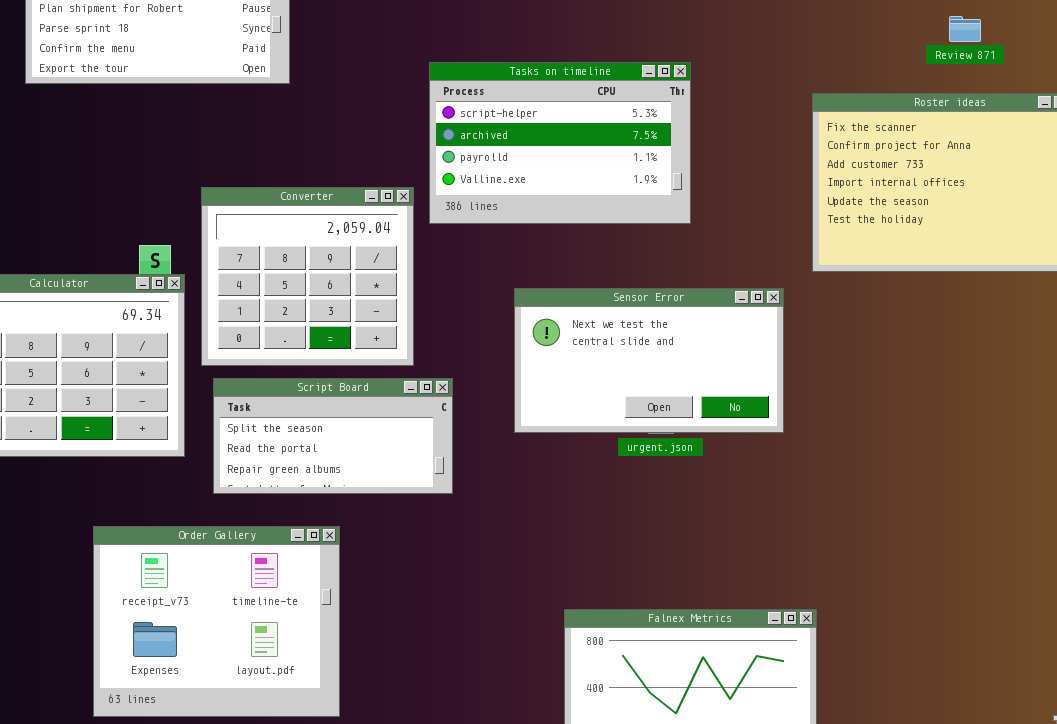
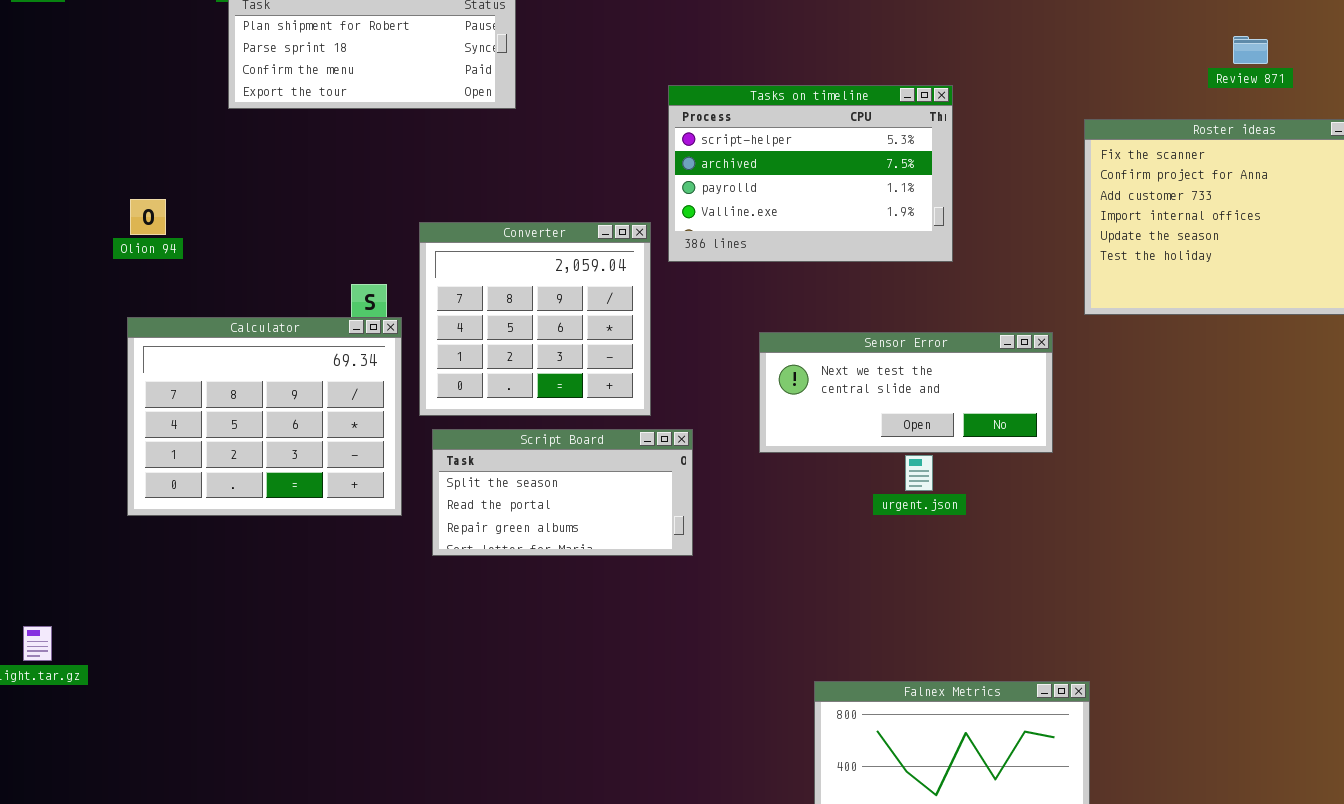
Sensor Error: [514,288,784,433] -> [759,332,1053,453], resized
Order Gallery: [93,526,340,717] -> none, closed

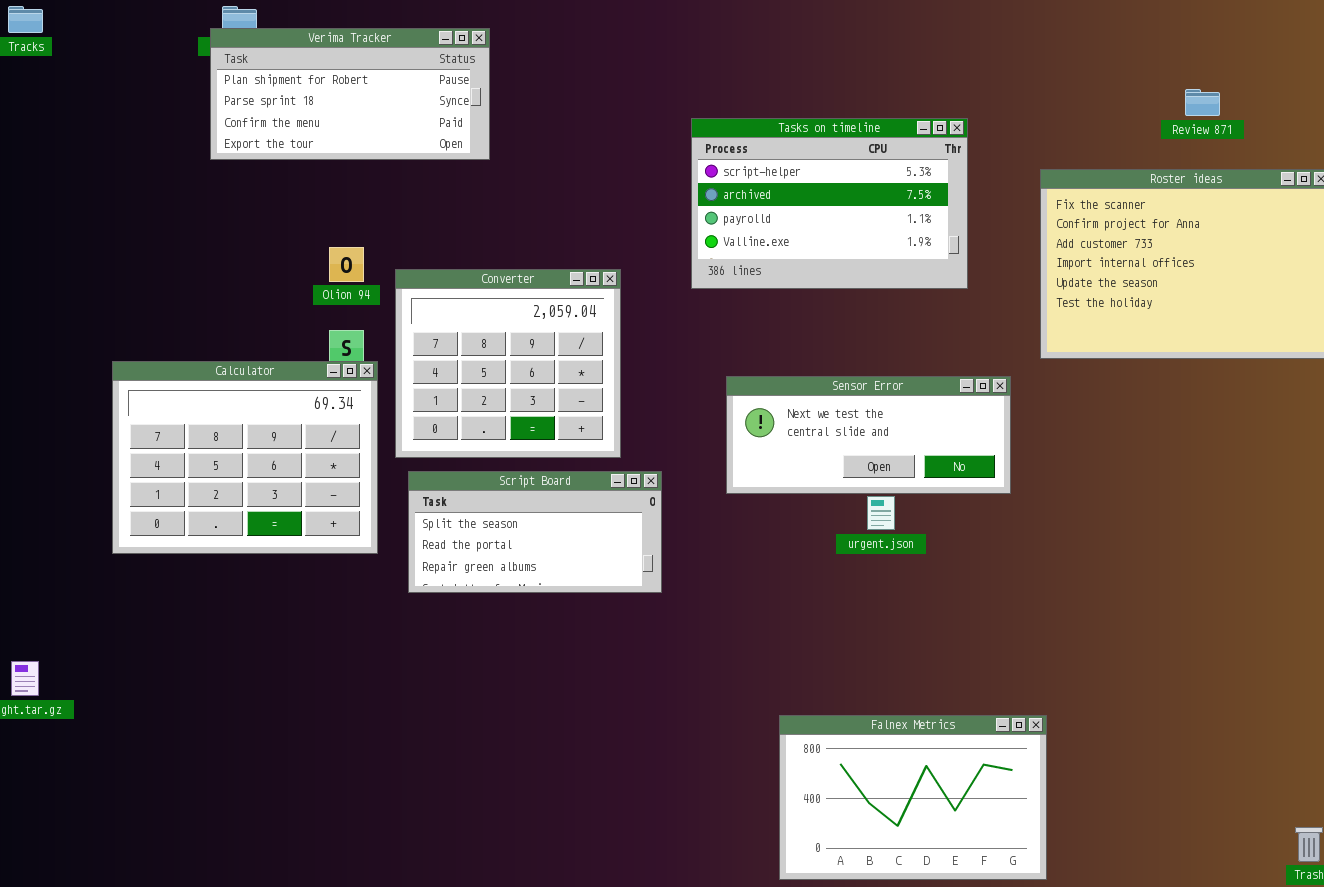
Tasks on timeline: [668,85,953,262] -> [691,118,968,289], moved
Olion 94: [130,199,166,235] -> [329,247,364,282], moved

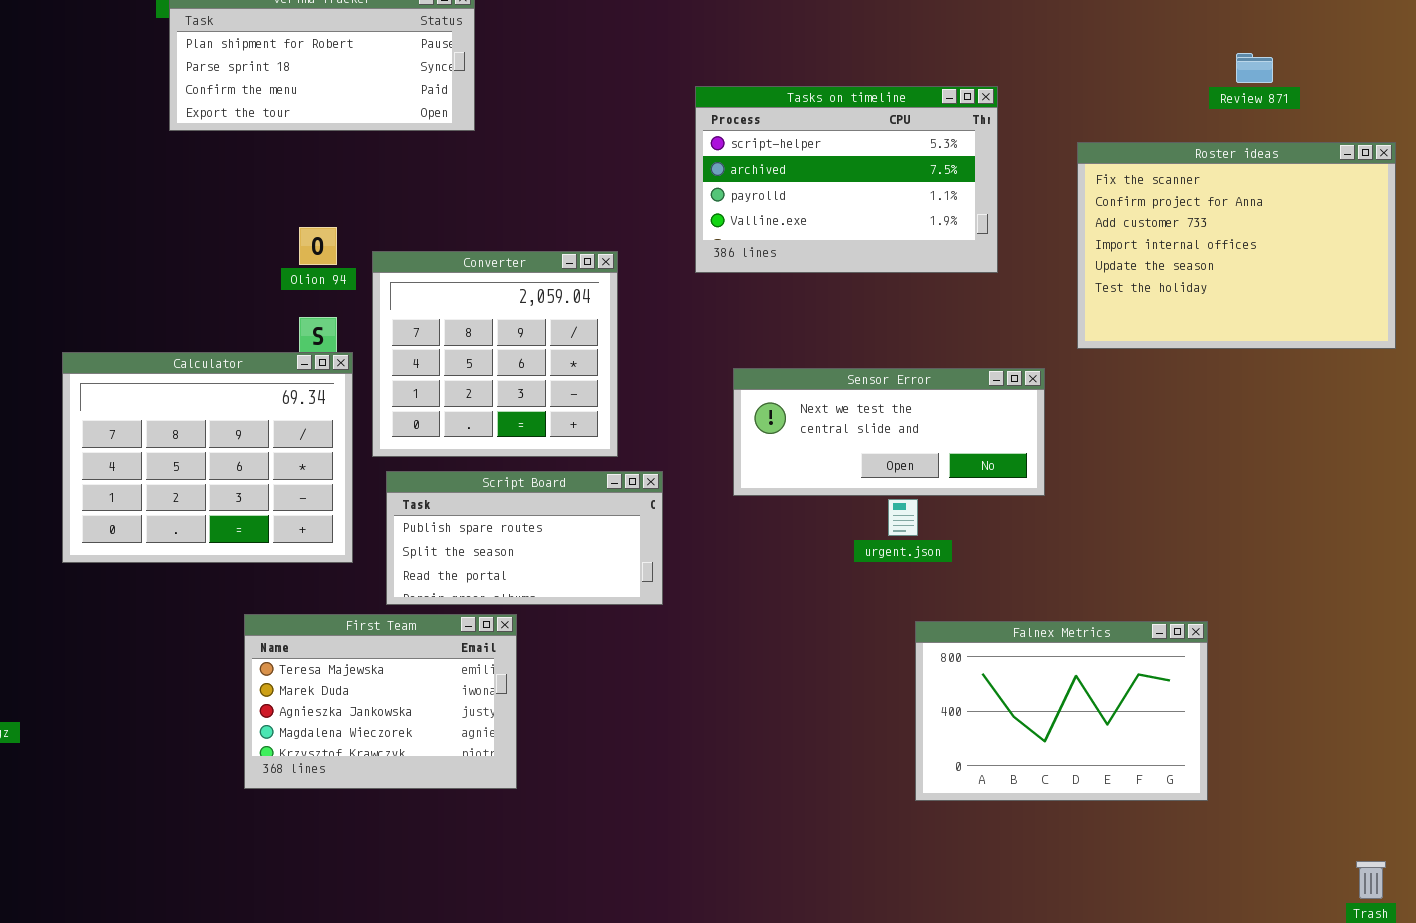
Script Board: [408,471,662,593] -> [386,471,663,605], scrolled up 1 row
First Team: none -> [244,614,517,789], opened
Falnex Metrics: [779,715,1047,880] -> [915,621,1208,801], moved

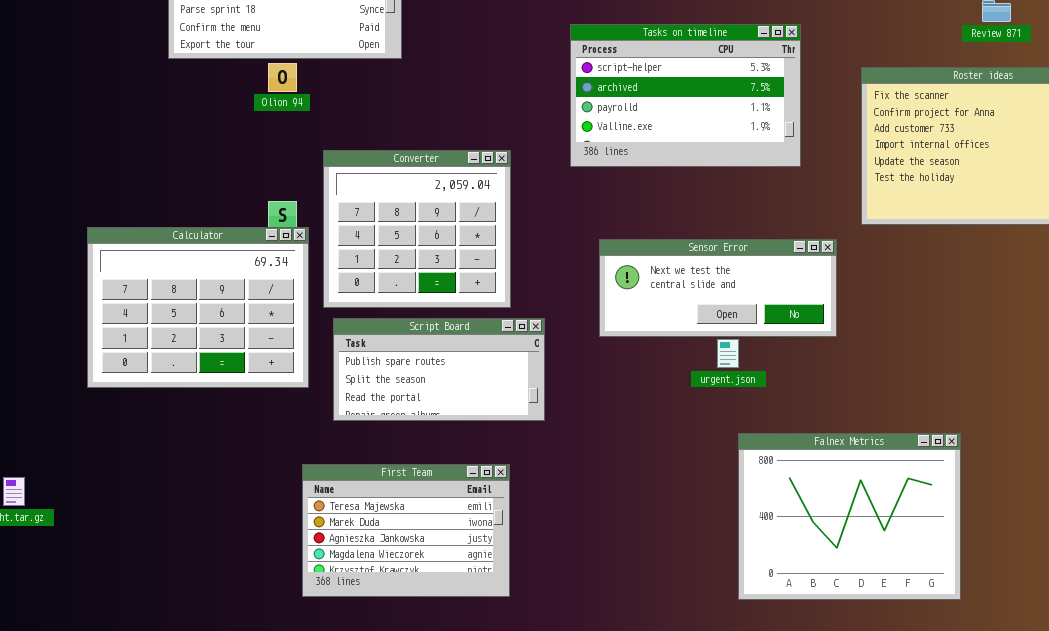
Olion 94: [299,227,337,265] -> [268,63,297,92], moved
First Team: [244,614,517,789] -> [302,464,510,597], moved
Falnex Metrics: [915,621,1208,801] -> [738,433,961,600], resized

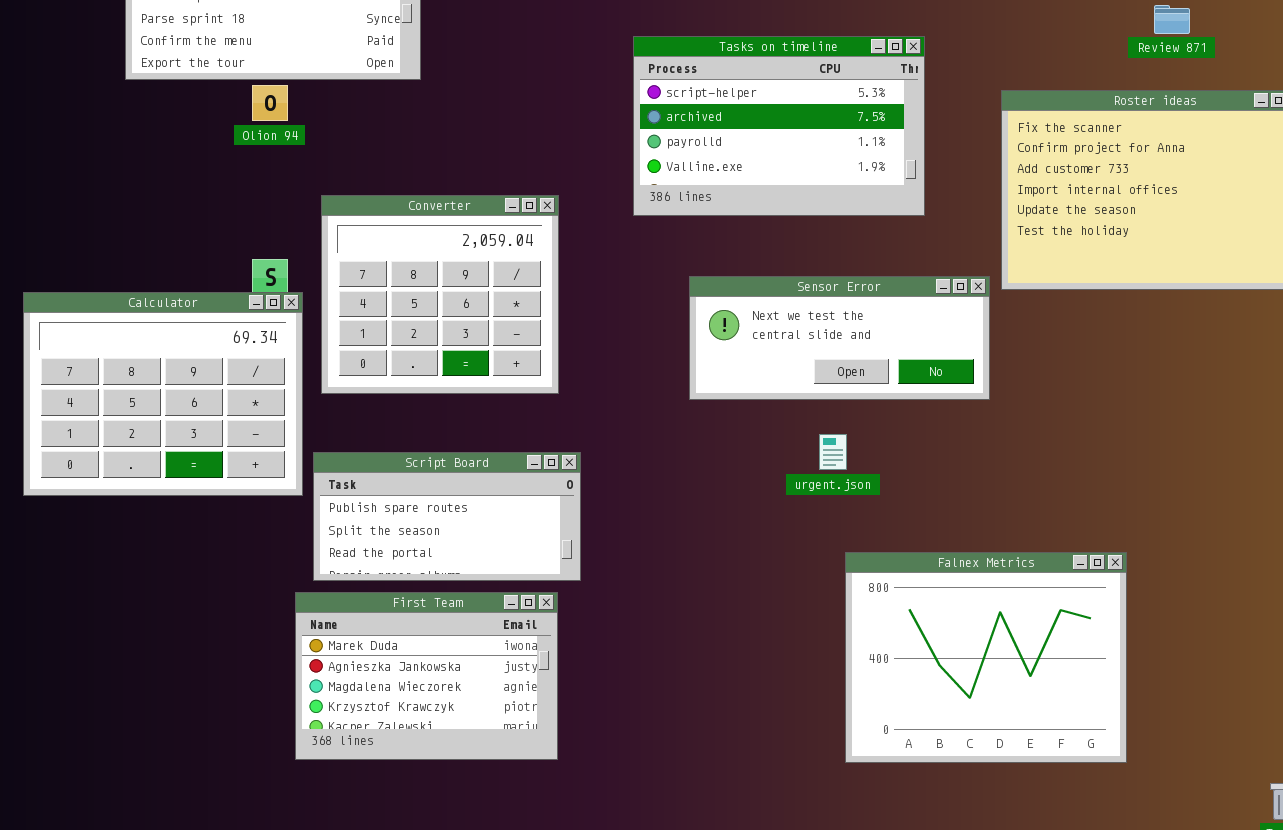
Sensor Error: [599,239,837,337] -> [689,276,990,400], moved
Script Board: [333,318,545,421] -> [313,452,581,581], moved
First Team: [302,464,510,597] -> [295,592,558,760], scrolled down 1 row

